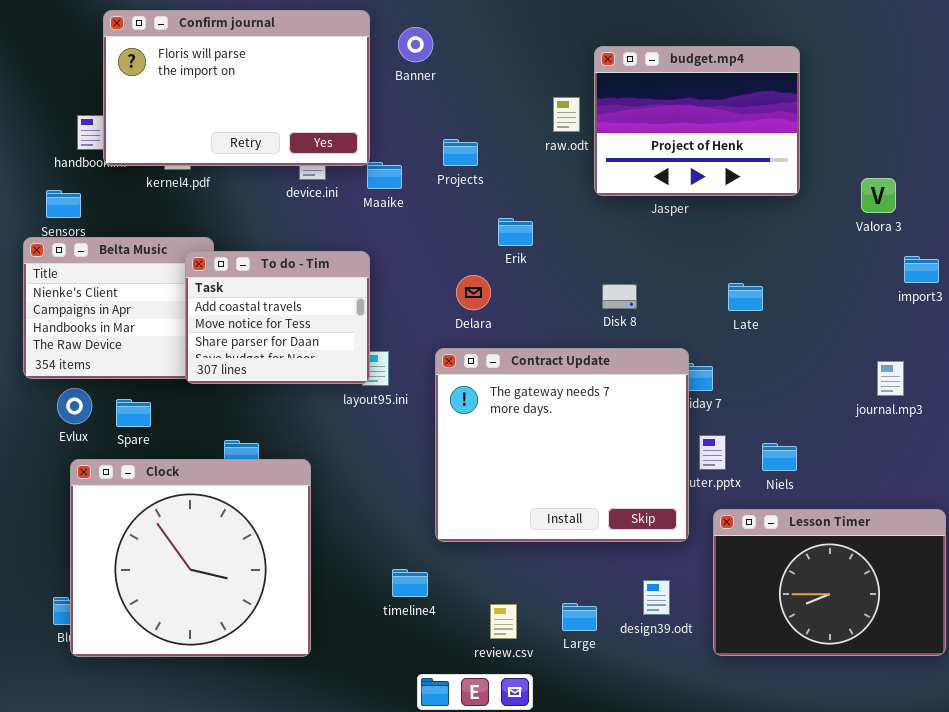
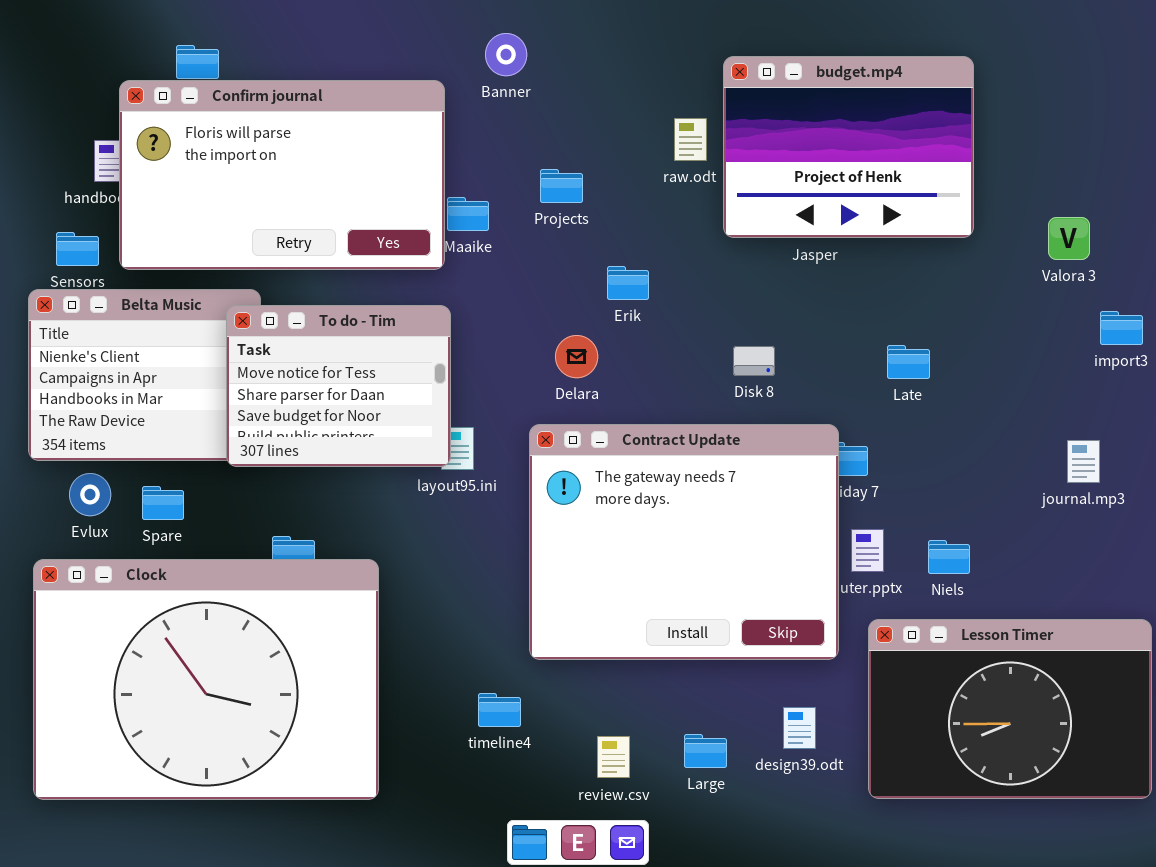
Confirm journal: [103,10,370,166] -> [119,80,445,270], moved
To do - Tim: [185,251,370,384] -> [226,305,451,467], scrolled down 1 row
Clock: [70,459,311,657] -> [33,559,379,800], resized

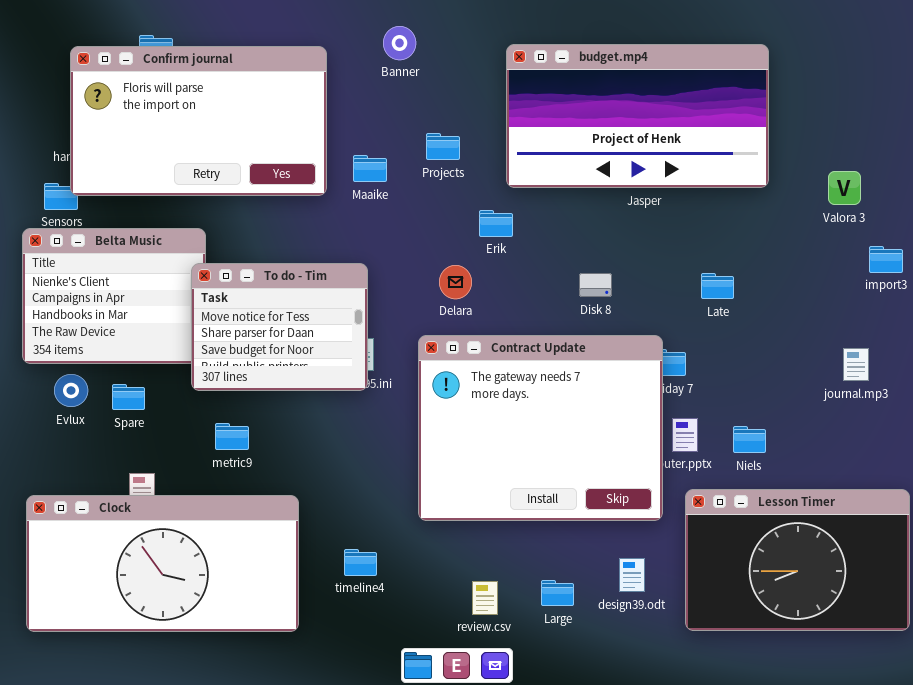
budget.mp4: [723,56,974,238] -> [506,44,769,188], resized
Confirm journal: [119,80,445,270] -> [70,46,327,196], moved
To do - Tim: [226,305,451,467] -> [191,263,368,391], moved
Clock: [33,559,379,800] -> [26,495,299,632], resized
timeline4: [478,693,521,727] -> [344,549,377,576], moved

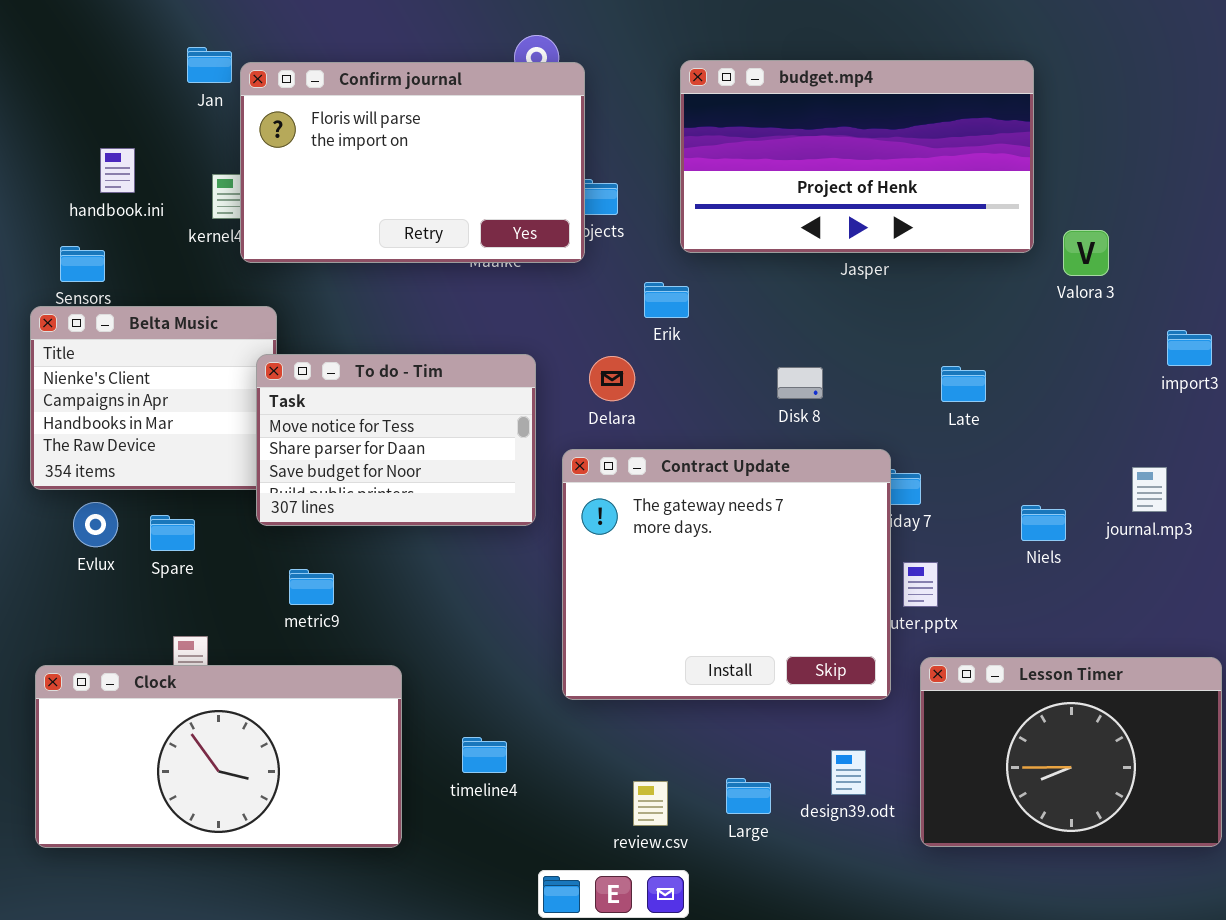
Confirm journal: [70,46,327,196] -> [240,62,585,263], moved
Valora 3: [828,171,861,205] -> [1063,230,1109,276], moved
To do - Tim: [191,263,368,391] -> [256,354,536,526], resized
Niels: [733,426,766,453] -> [1021,505,1066,541], moved

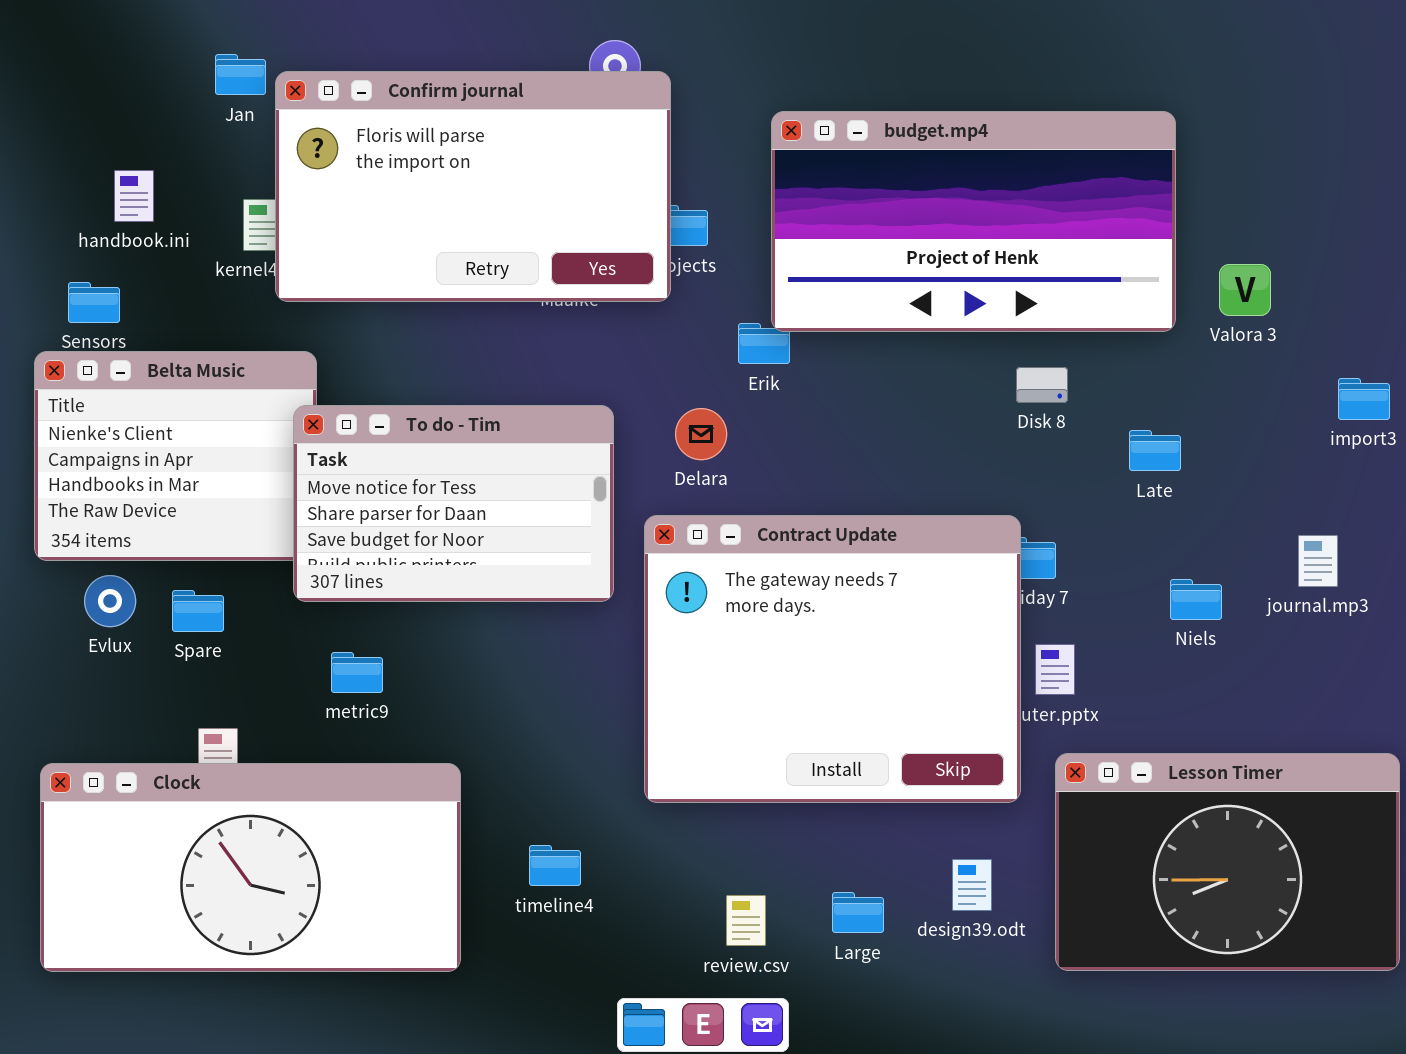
budget.mp4: [680,60,1034,253] -> [771,111,1176,332], moved
Late: [941,366,986,402] -> [1129,430,1181,471], moved
Disk 8: [777,367,823,399] -> [1016,367,1068,403], moved

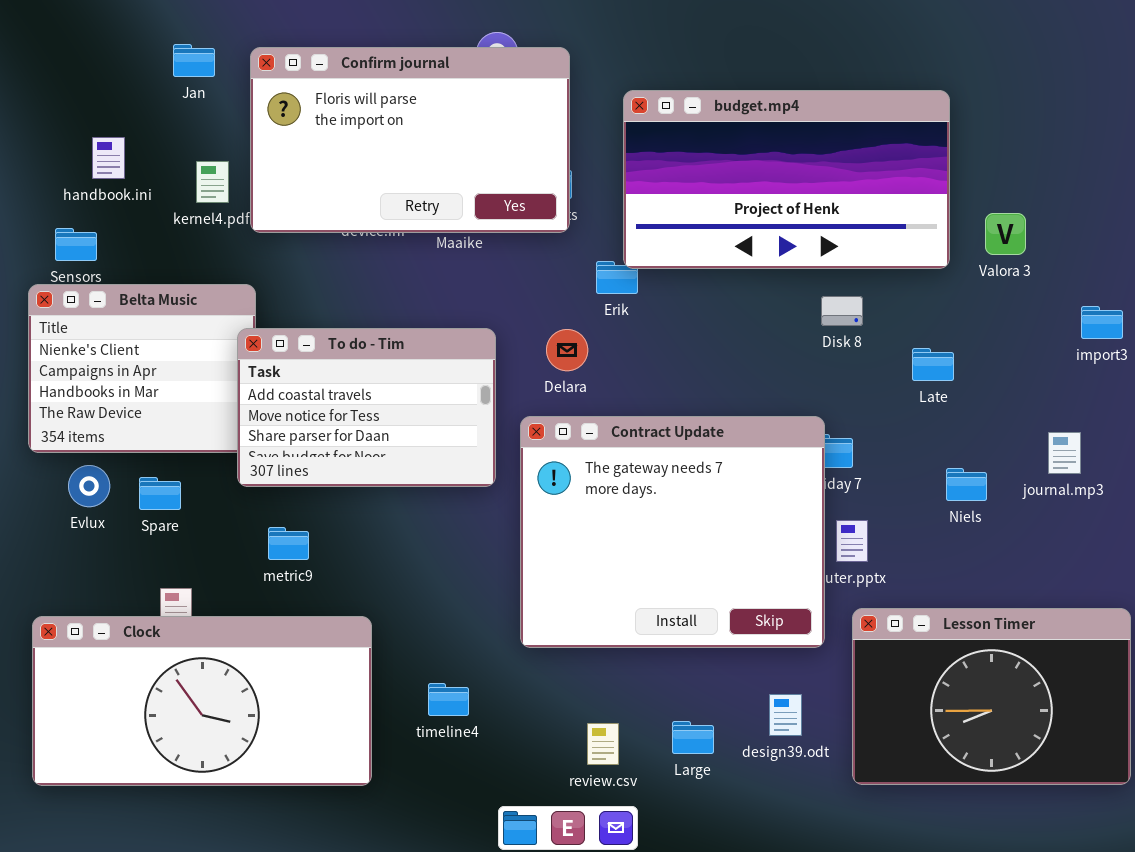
Confirm journal: [275,71,671,302] -> [250,47,570,233], moved
To do - Tim: [293,405,614,602] -> [237,328,496,487], scrolled up 1 row

